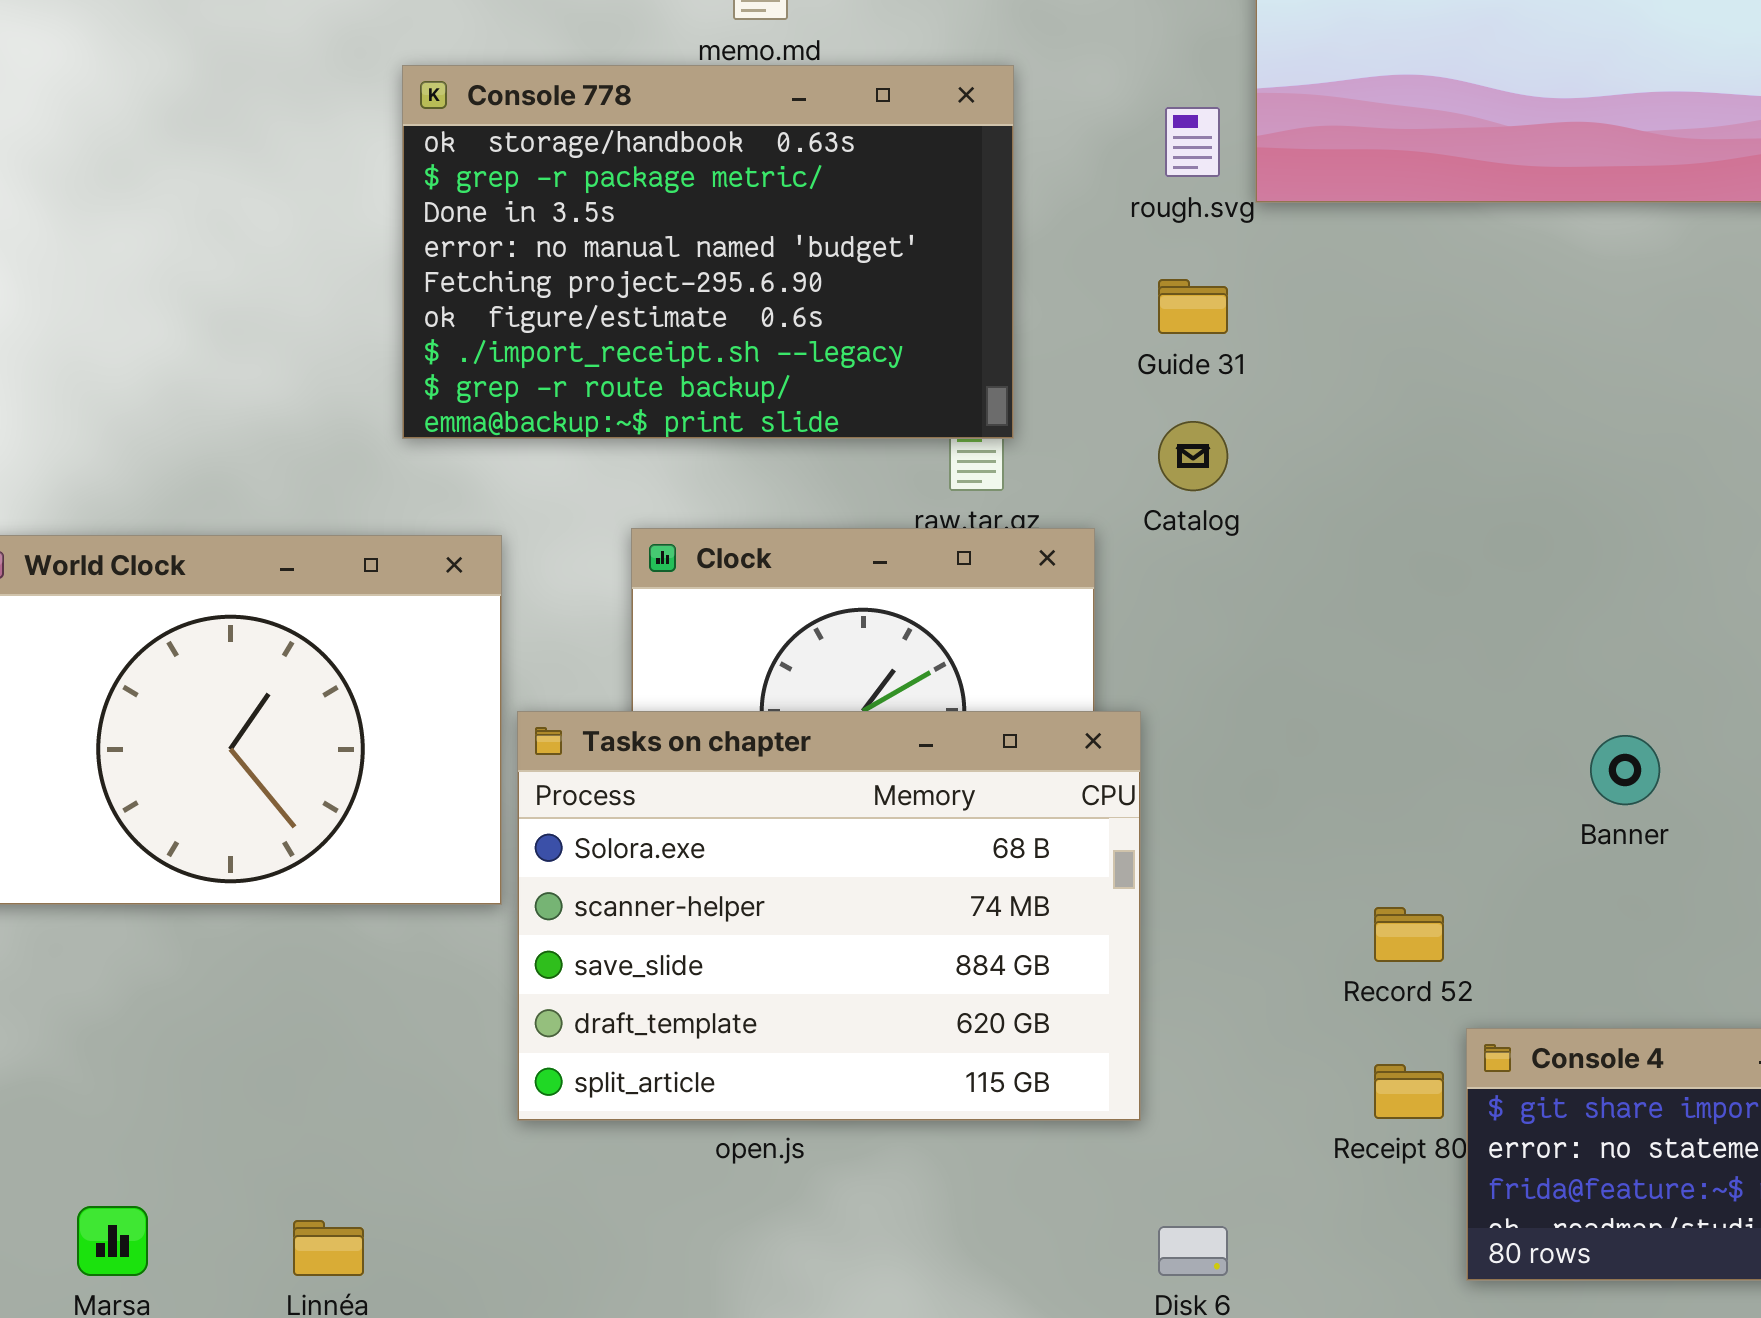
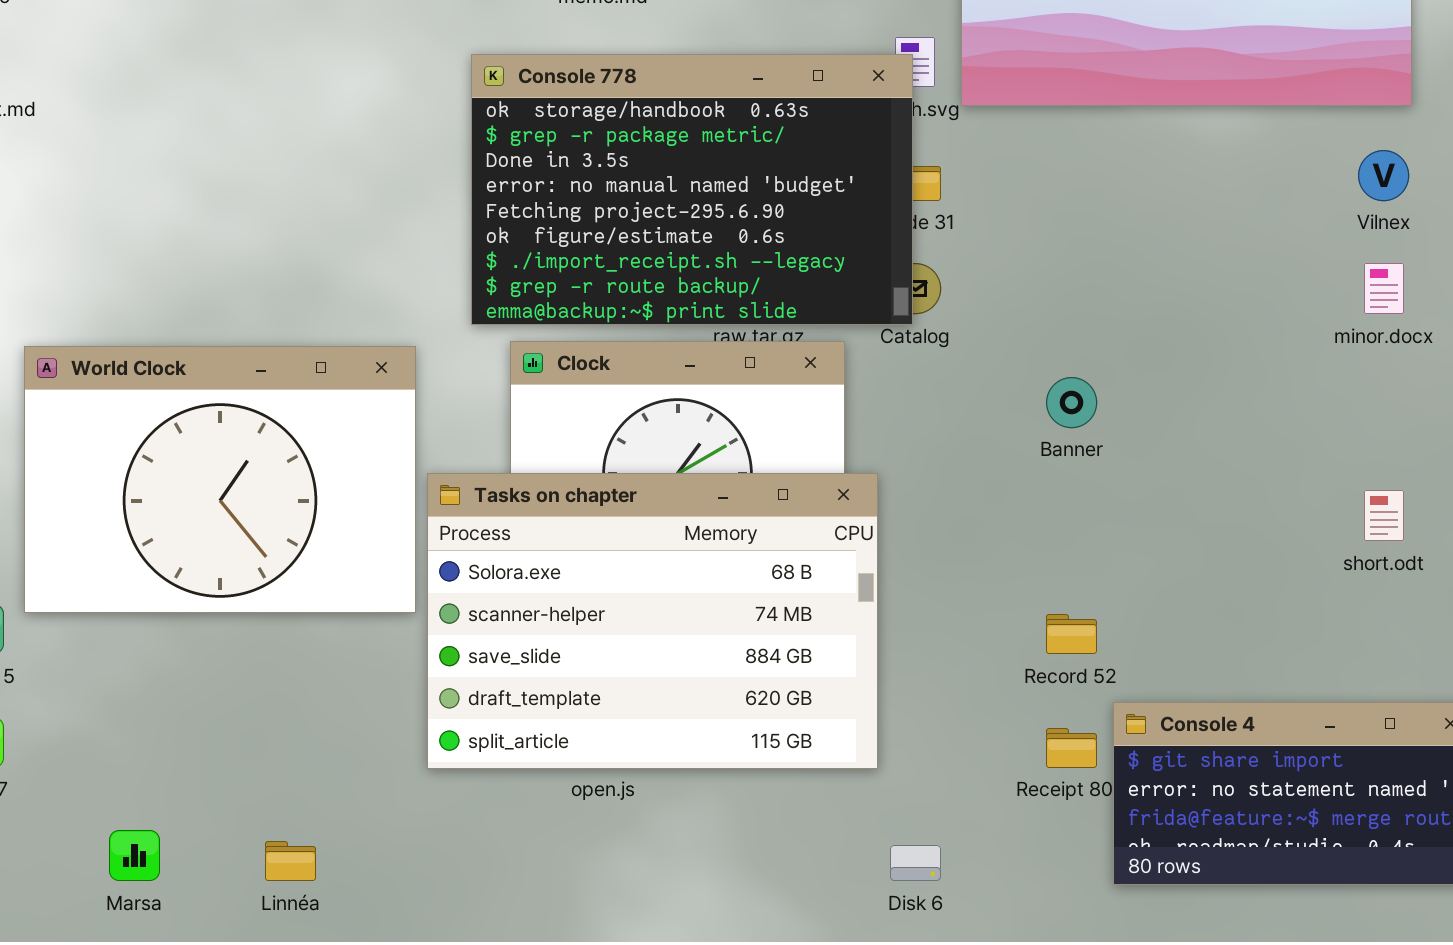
Console 778: [402,65,1014,439] -> [471,54,913,325], moved
Banner: [1590,735,1660,805] -> [1046,377,1097,428], moved

